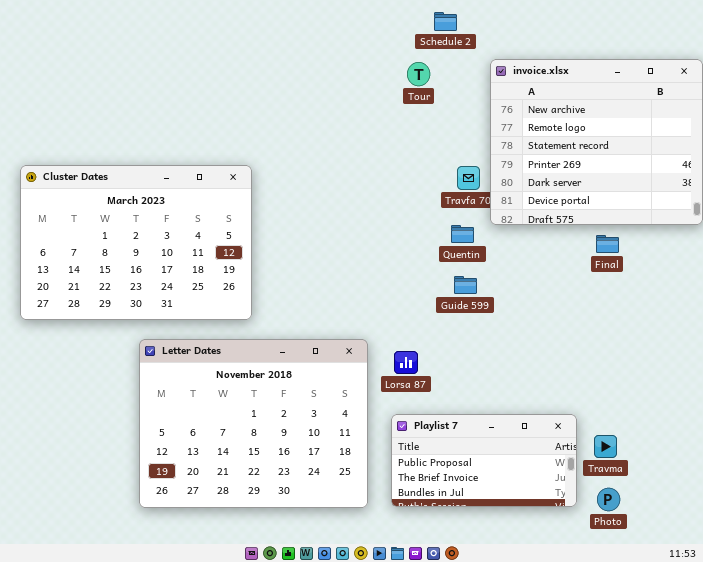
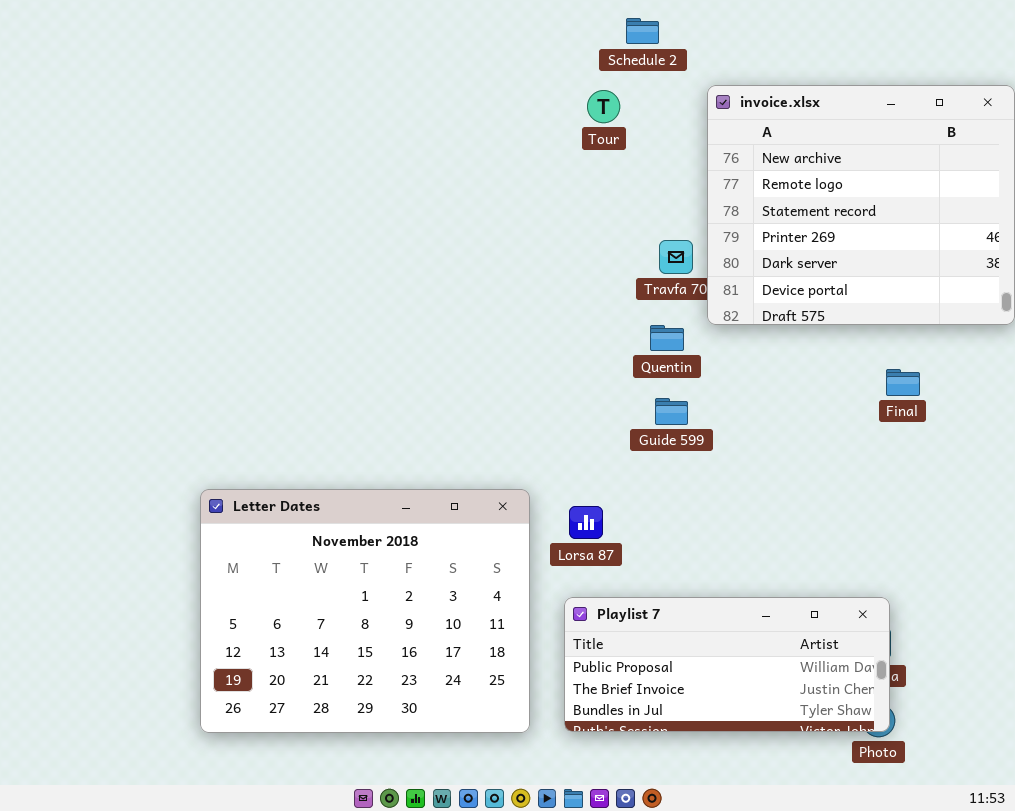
Cluster Dates: [20,165,252,320] -> none, closed
Final: [596,235,619,253] -> [886,369,920,396], moved
Playlist 7: [391,414,577,507] -> [564,597,890,732], resized

